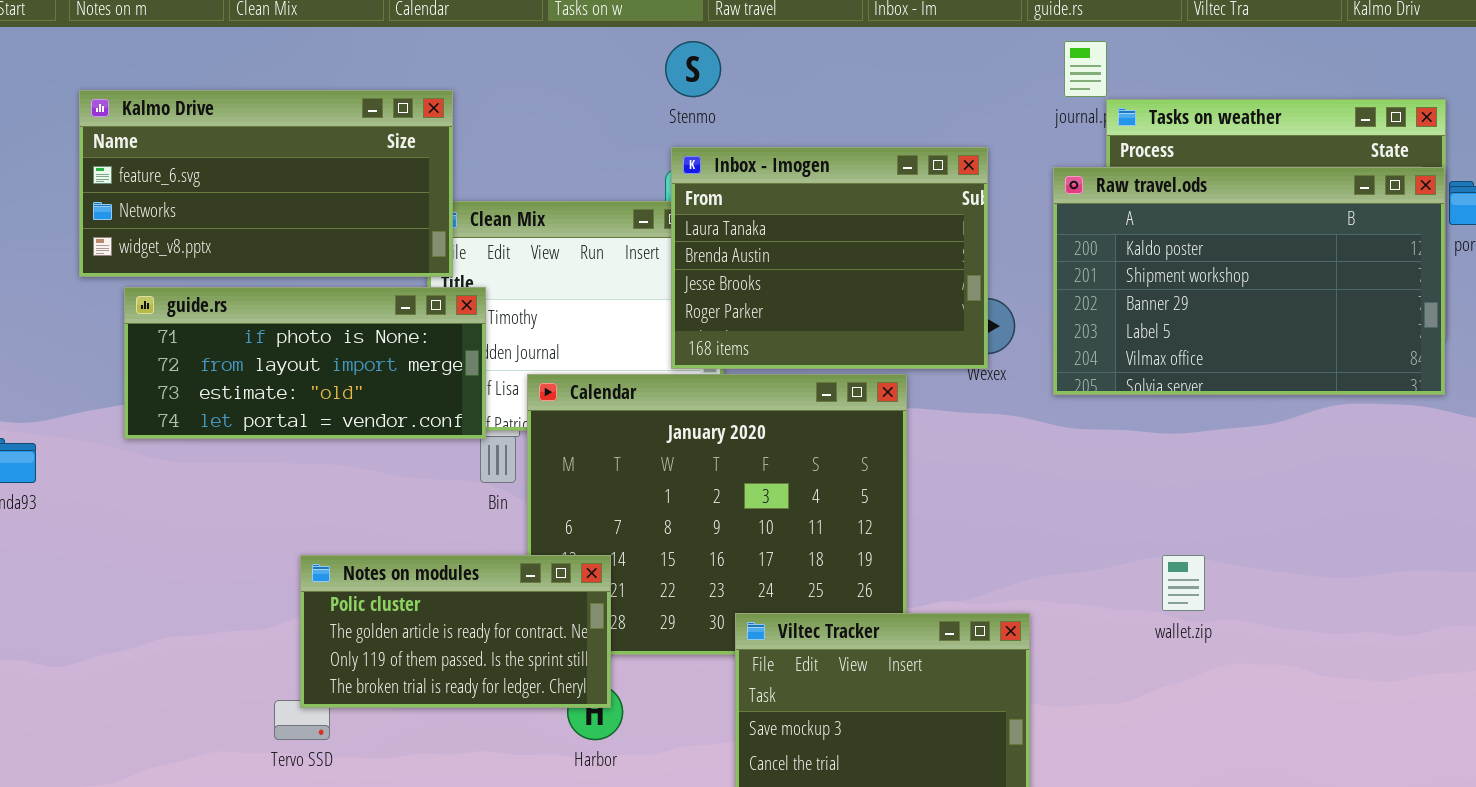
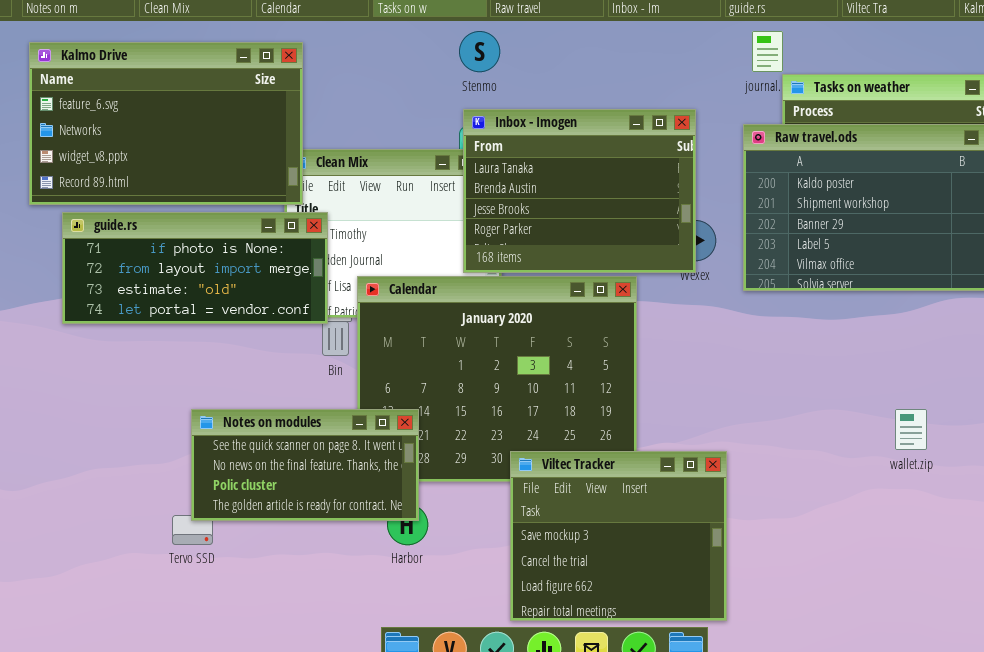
Kalmo Drive: [79,90,453,277] -> [29,42,303,205], resized
Notes on modules: [300,555,611,708] -> [191,409,419,521], scrolled up 2 rows
wallet.zip: [1162,555,1205,611] -> [895,409,927,450], moved

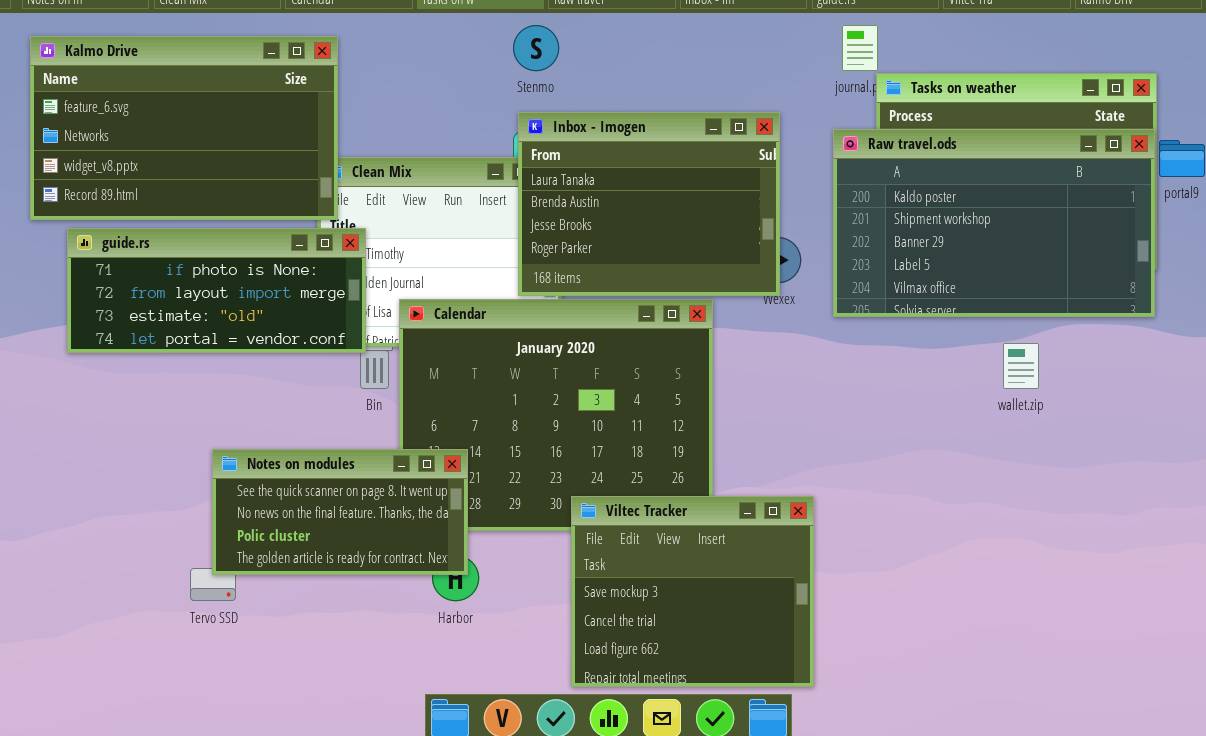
wallet.zip: [895,409,927,450] -> [1003,343,1039,389], moved

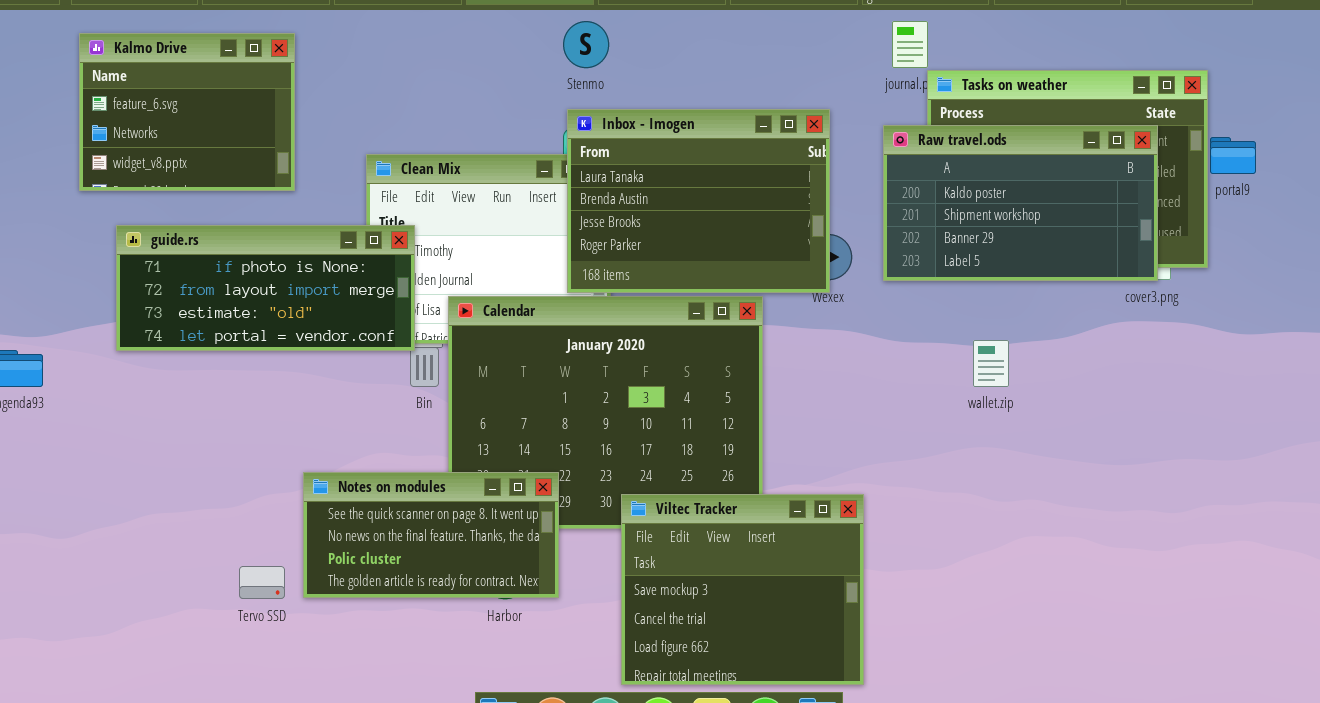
Kalmo Drive: [30,36,338,220] -> [79,33,295,191], resized
Raw travel.ods: [833,129,1155,317] -> [883,125,1158,281], resized
wallet.zip: [1003,343,1039,389] -> [973,340,1009,387], moved
Notes on modules: [212,449,468,575] -> [303,472,559,598], moved

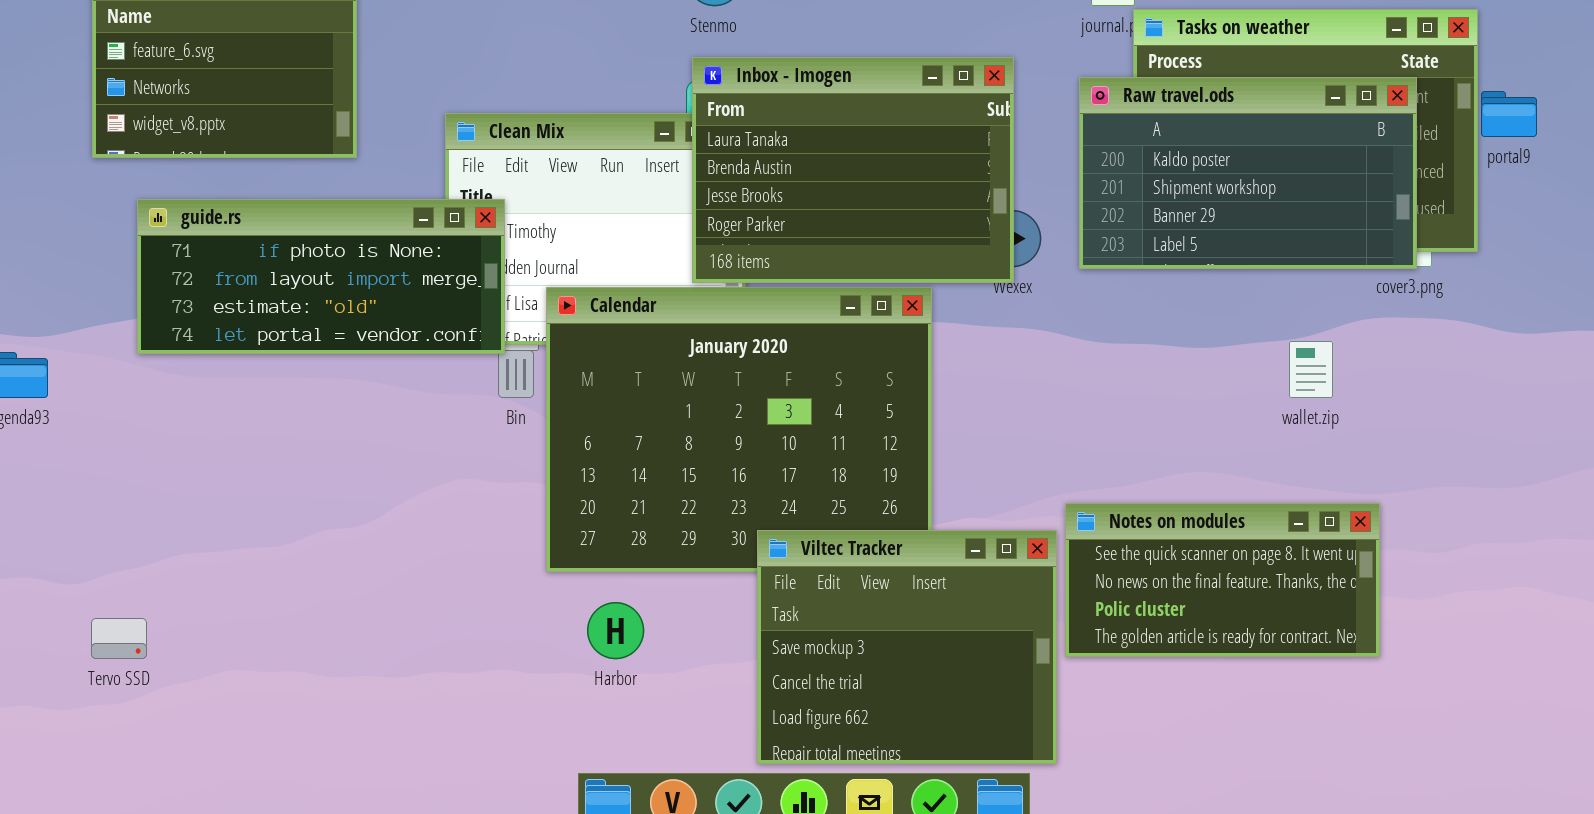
wallet.zip: [973,340,1009,387] -> [1289,341,1333,398], moved
Notes on modules: [303,472,559,598] -> [1065,503,1380,657], moved
Tervo SSD: [239,566,285,599] -> [91,618,147,659], moved

